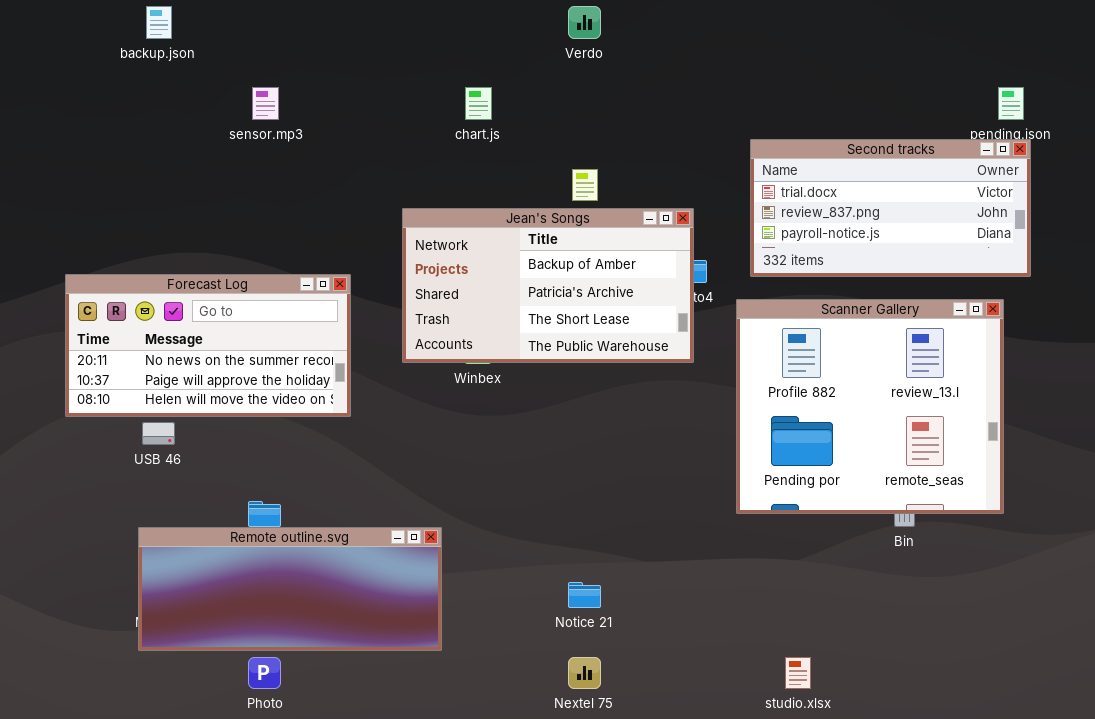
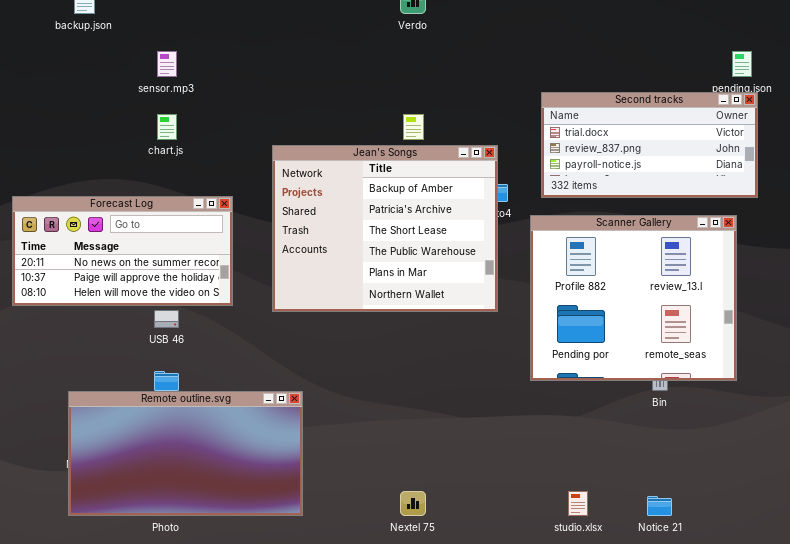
chart.js: [465,87,492,120] -> [157,114,177,140], moved
Jean's Songs: [402,208,694,363] -> [272,145,498,312], resized
USB 46: [142,422,175,445] -> [154,310,179,328], moved
Remote outline.svg: [138,527,442,651] -> [68,391,303,516], resized
Notice 21: [568,582,601,608] -> [647,496,672,516], moved

